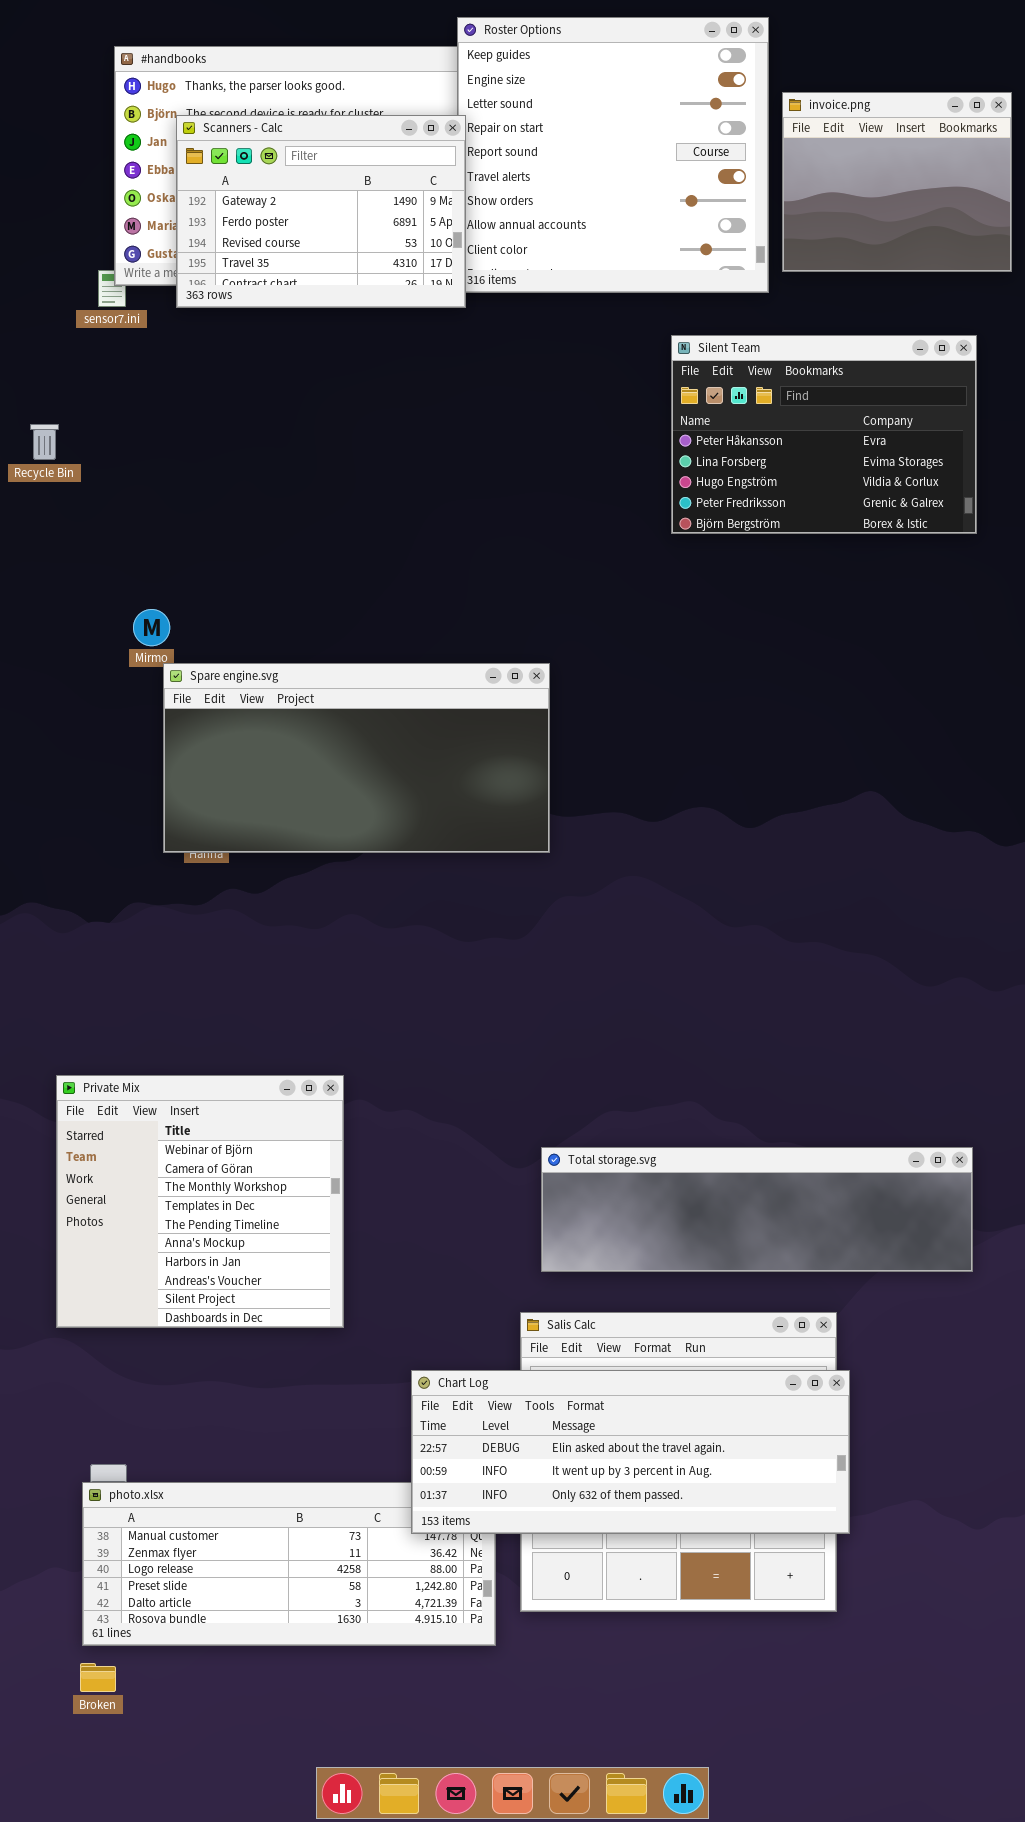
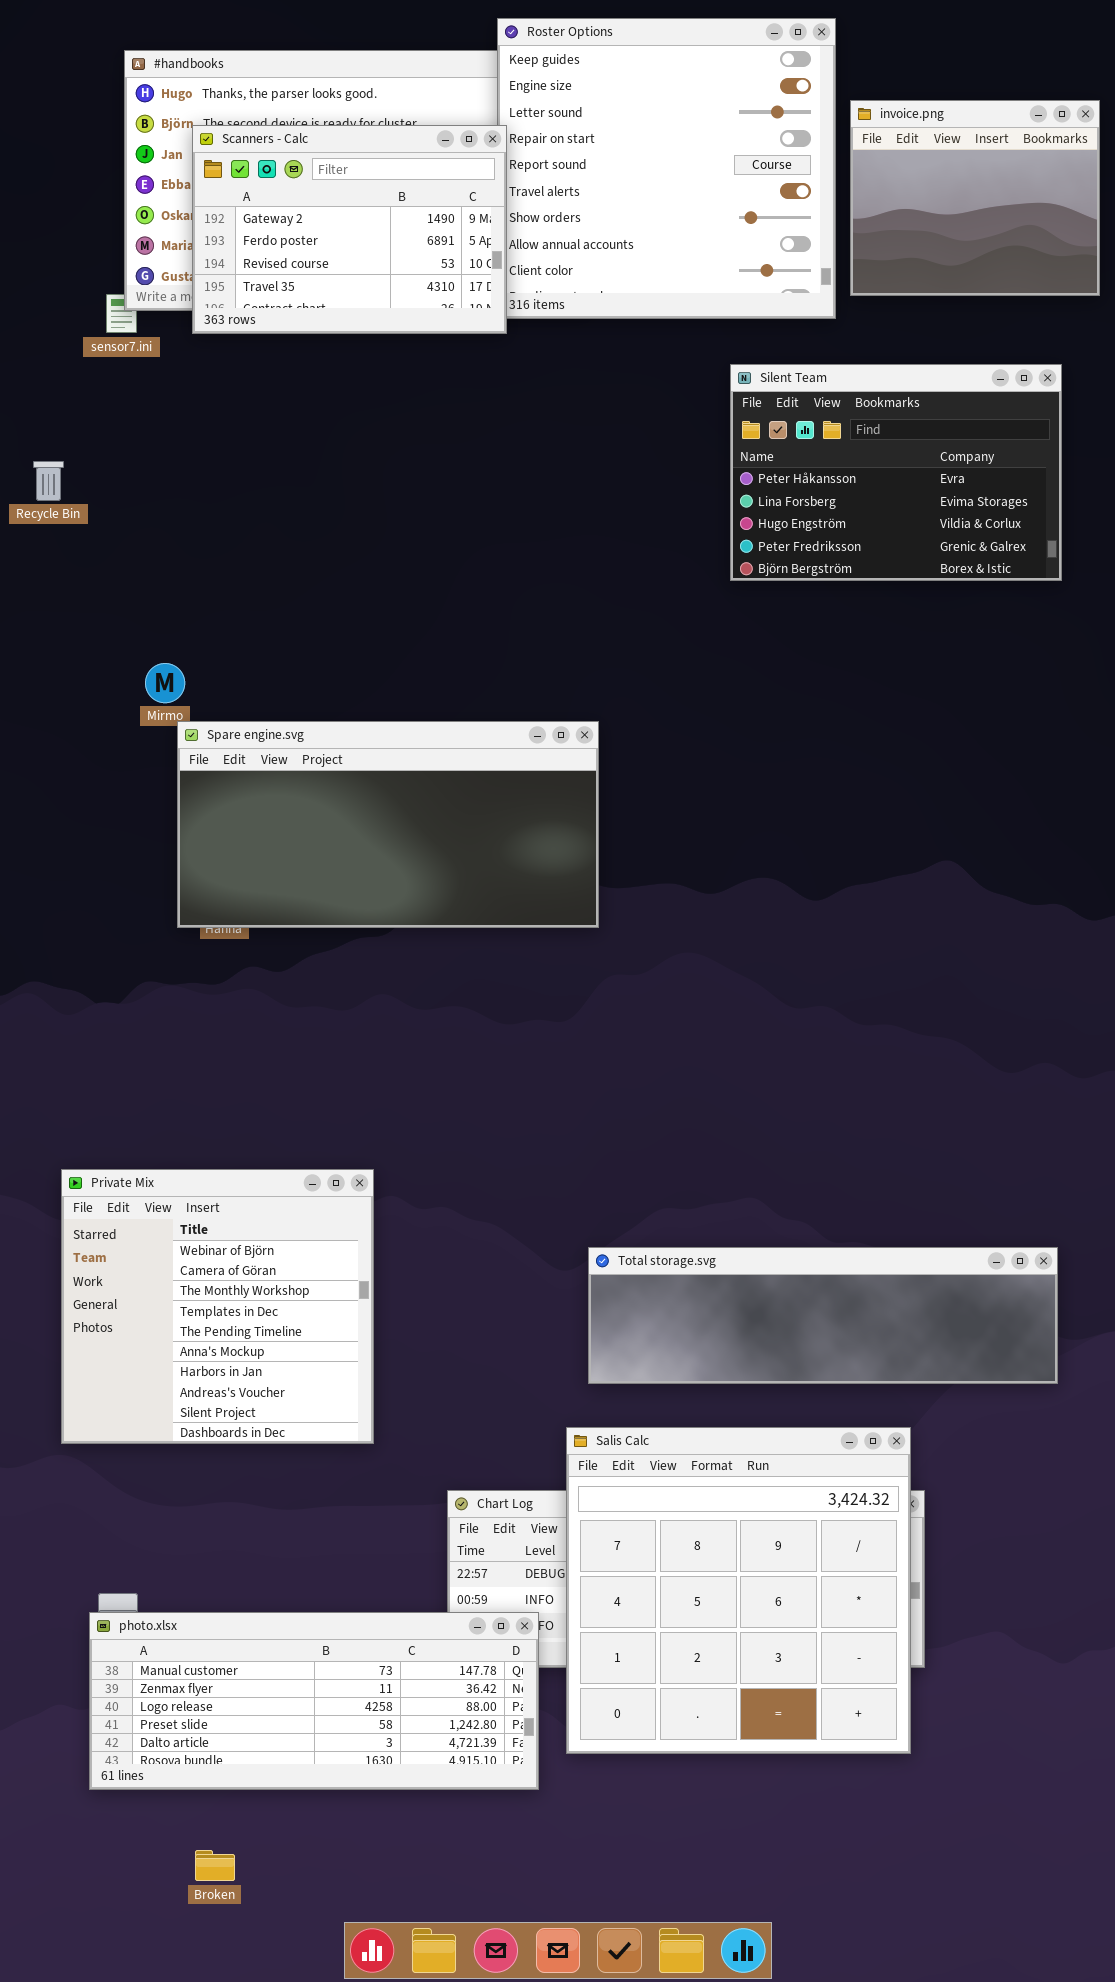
Salis Calc: [520,1312,837,1612] -> [566,1427,911,1754], raised
photo.xlsx: [82,1482,496,1646] -> [89,1612,539,1790], raised
Broken: [80,1663,116,1692] -> [195,1850,235,1881], moved

